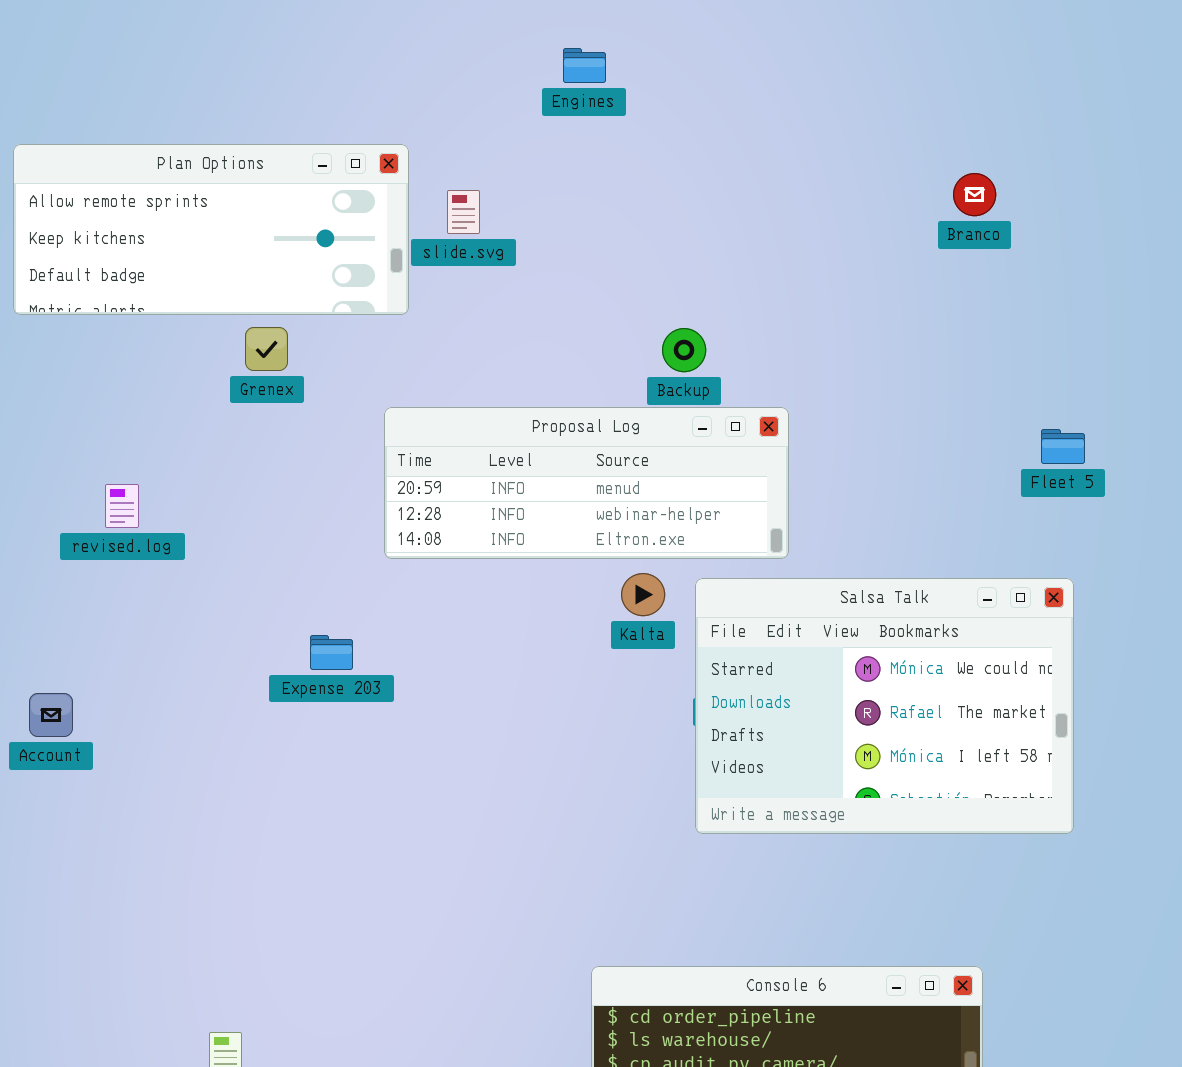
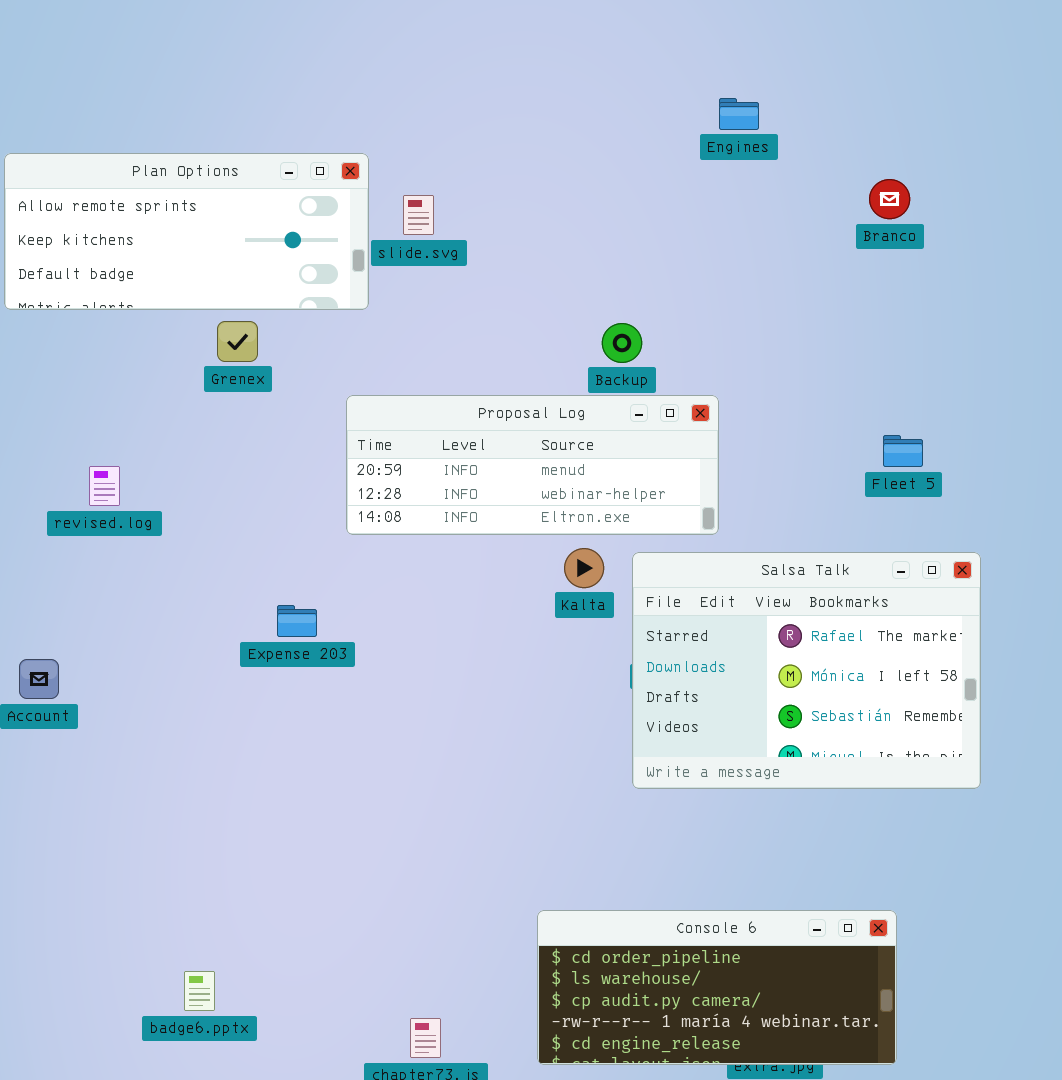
Engines: [563,48,606,83] -> [719,98,759,130], moved
Fleet 5: [1041,429,1085,464] -> [883,435,923,467], moved
Salsa Talk: [695,578,1074,834] -> [632,552,981,789], scrolled down 1 row

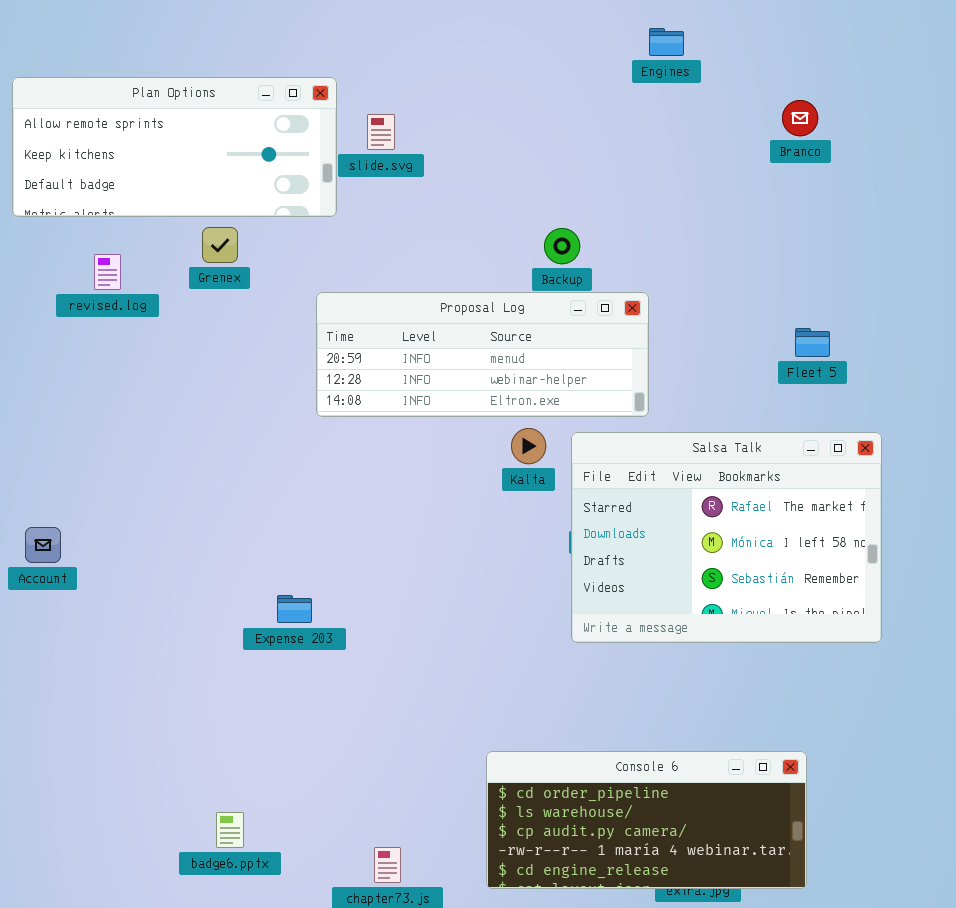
revised.log: [89,466,120,506] -> [94,254,121,290], moved
Expense 203: [277,605,317,637] -> [277,595,312,623], moved
badge6.pptx: [184,971,215,1011] -> [216,812,244,848], moved

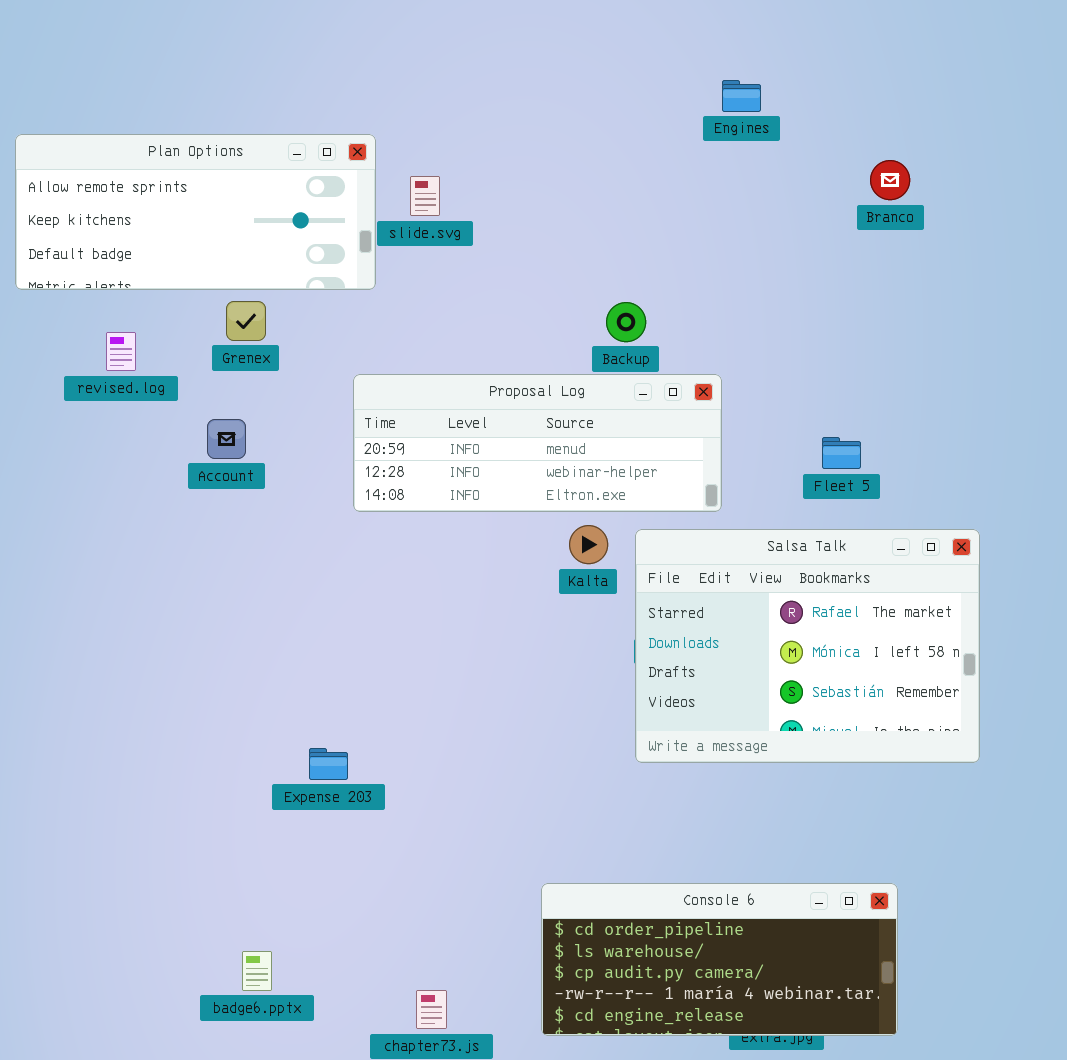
Fleet 5: [795,328,830,357] -> [822,437,861,469], moved
Account: [25,527,61,563] -> [207,419,246,459], moved
Expense 203: [277,595,312,623] -> [309,748,348,780], moved

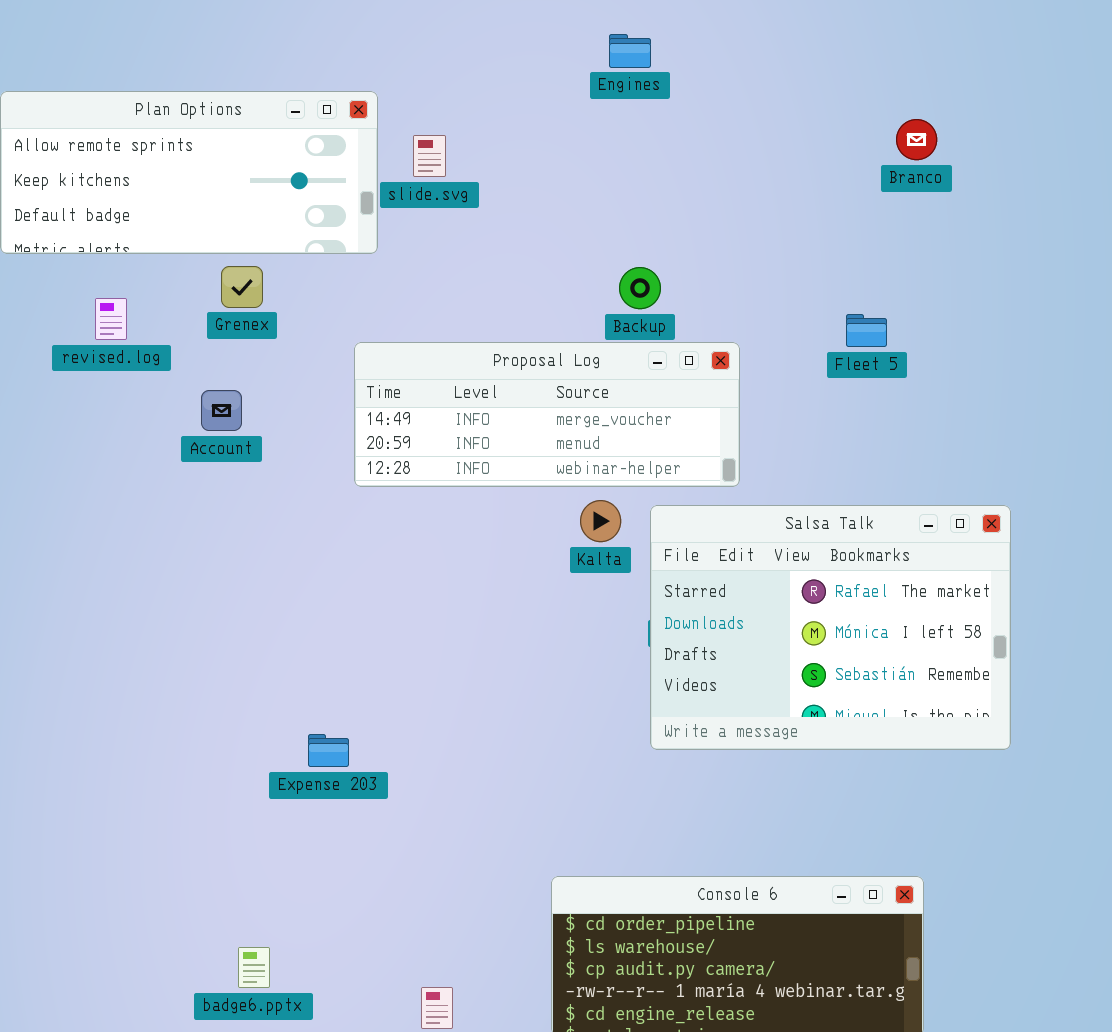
Engines: [722,80,761,112] -> [609,34,651,68], moved
Proposal Log: [353,374,722,512] -> [354,342,740,487], scrolled up 1 row
Fleet 5: [822,437,861,469] -> [846,314,887,347], moved

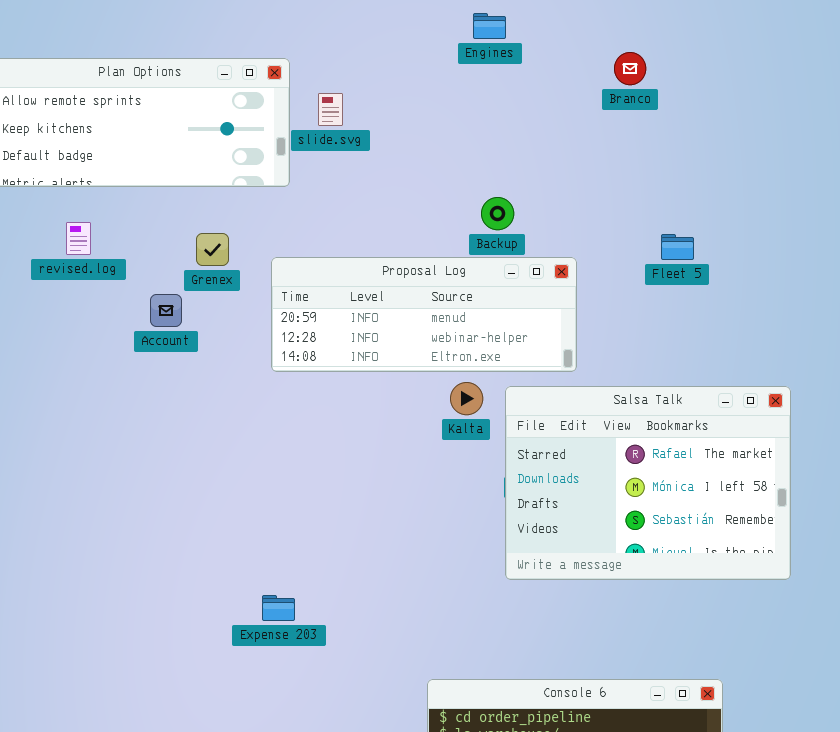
Branco: [896,119,937,160] -> [614,52,646,85], moved
Grenex: [221,266,263,308] -> [196,233,229,266], moved
Proposal Log: [354,342,740,487] -> [271,257,577,372], scrolled down 1 row
Expense 203: [308,734,349,767] -> [262,595,295,621], moved

